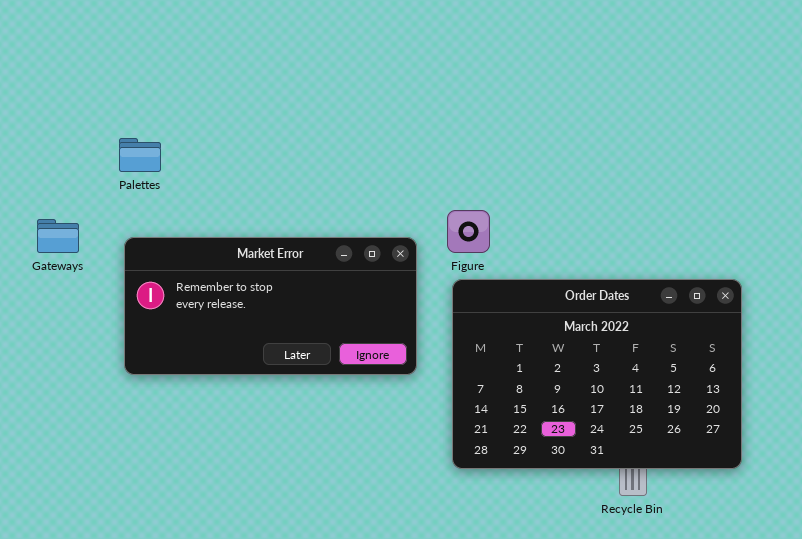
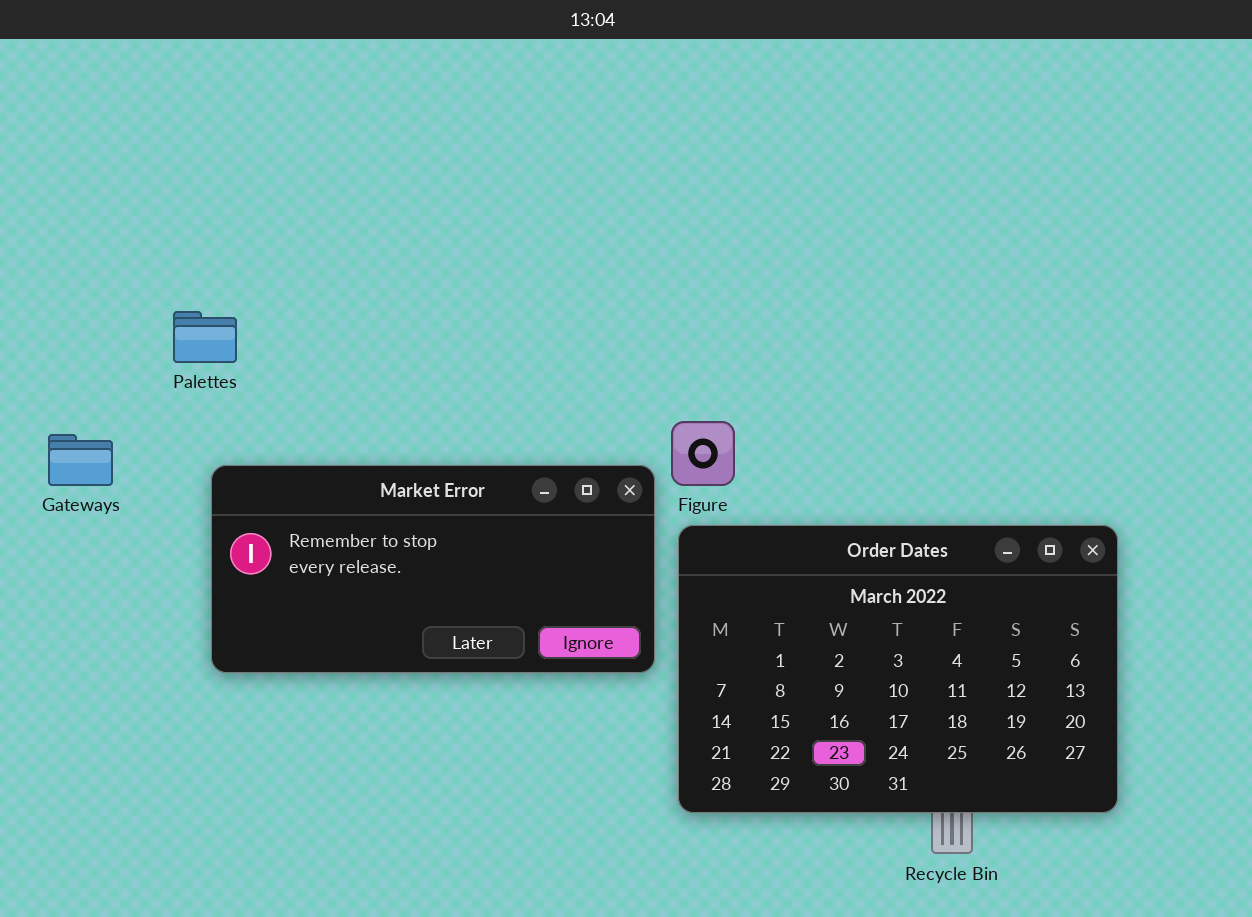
Market Error: [124,237,417,375] -> [211,465,655,673], moved

